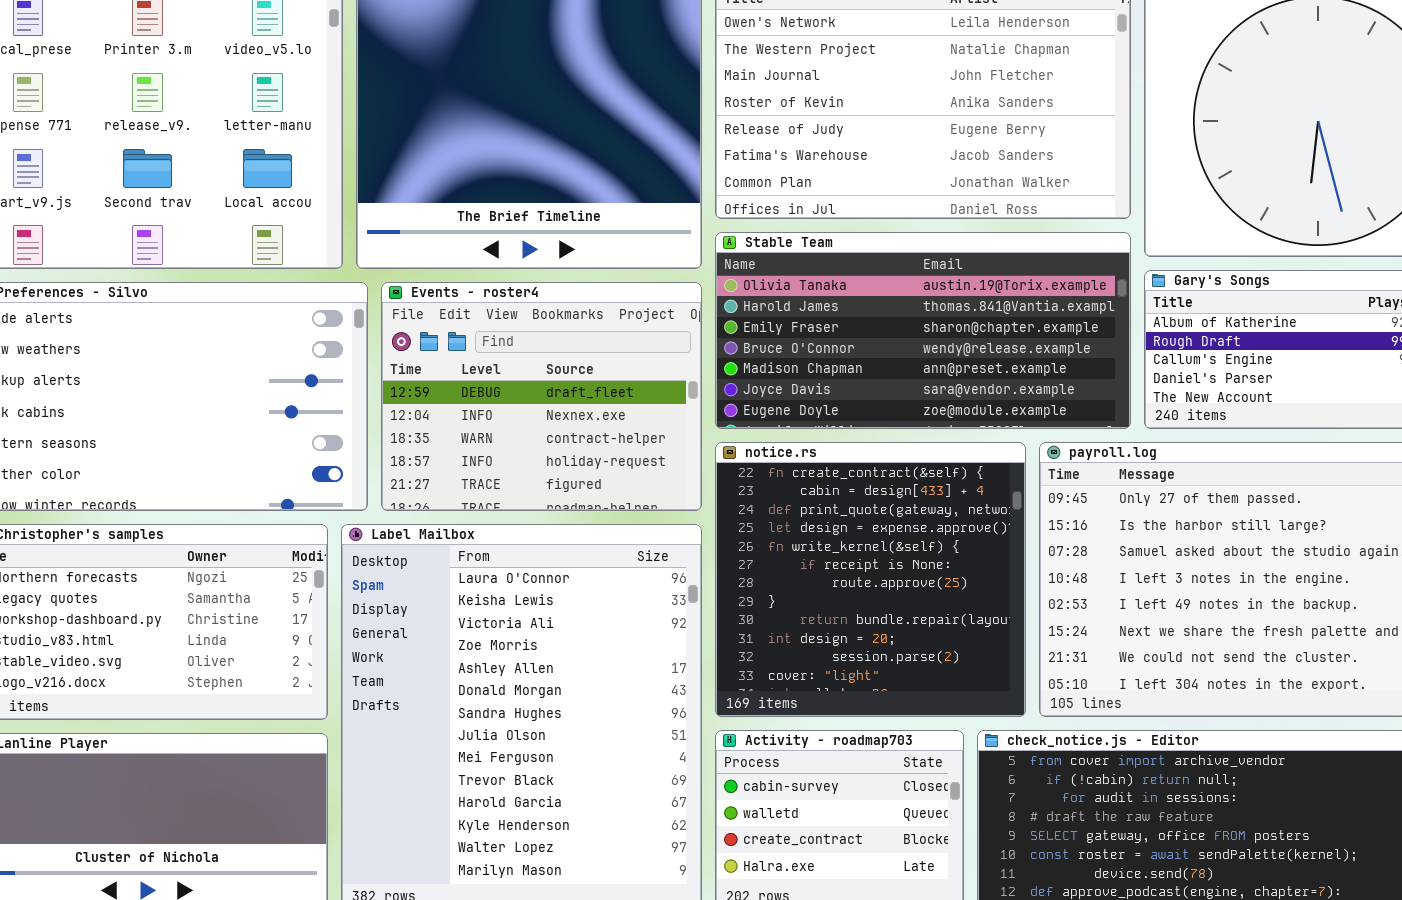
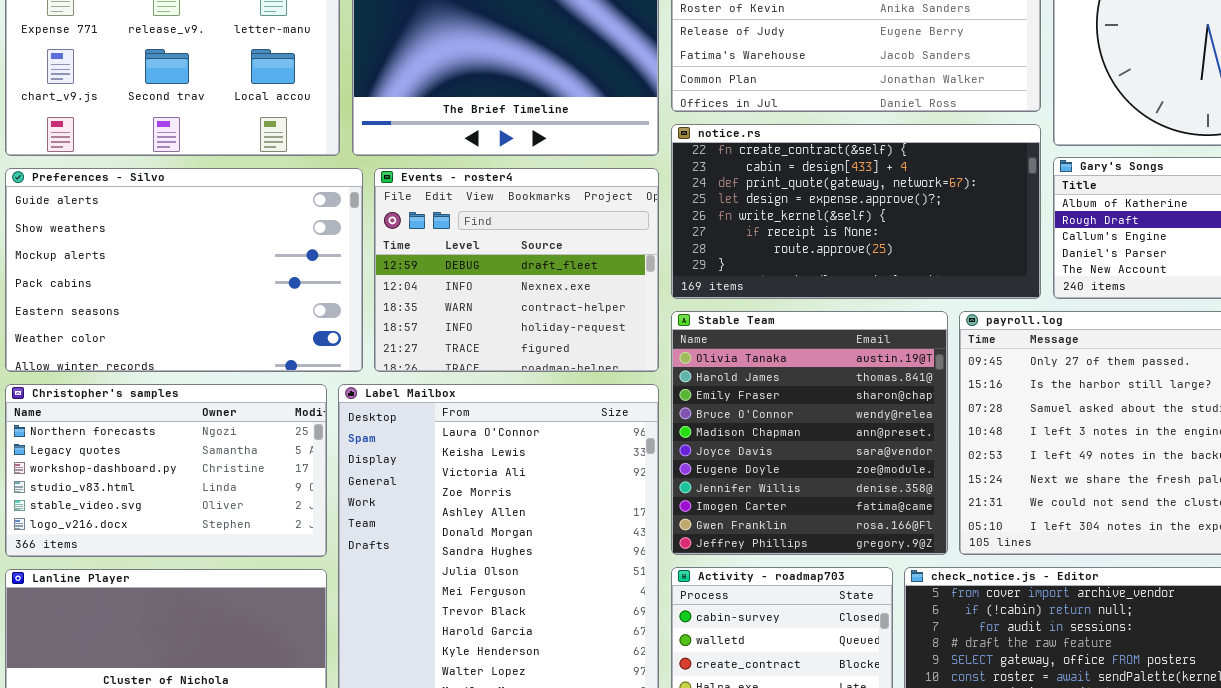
Stable Team: [715,232,1131,429] -> [671,311,948,555], moved, resized
notice.rs: [715,442,1026,717] -> [671,124,1041,299], moved, resized

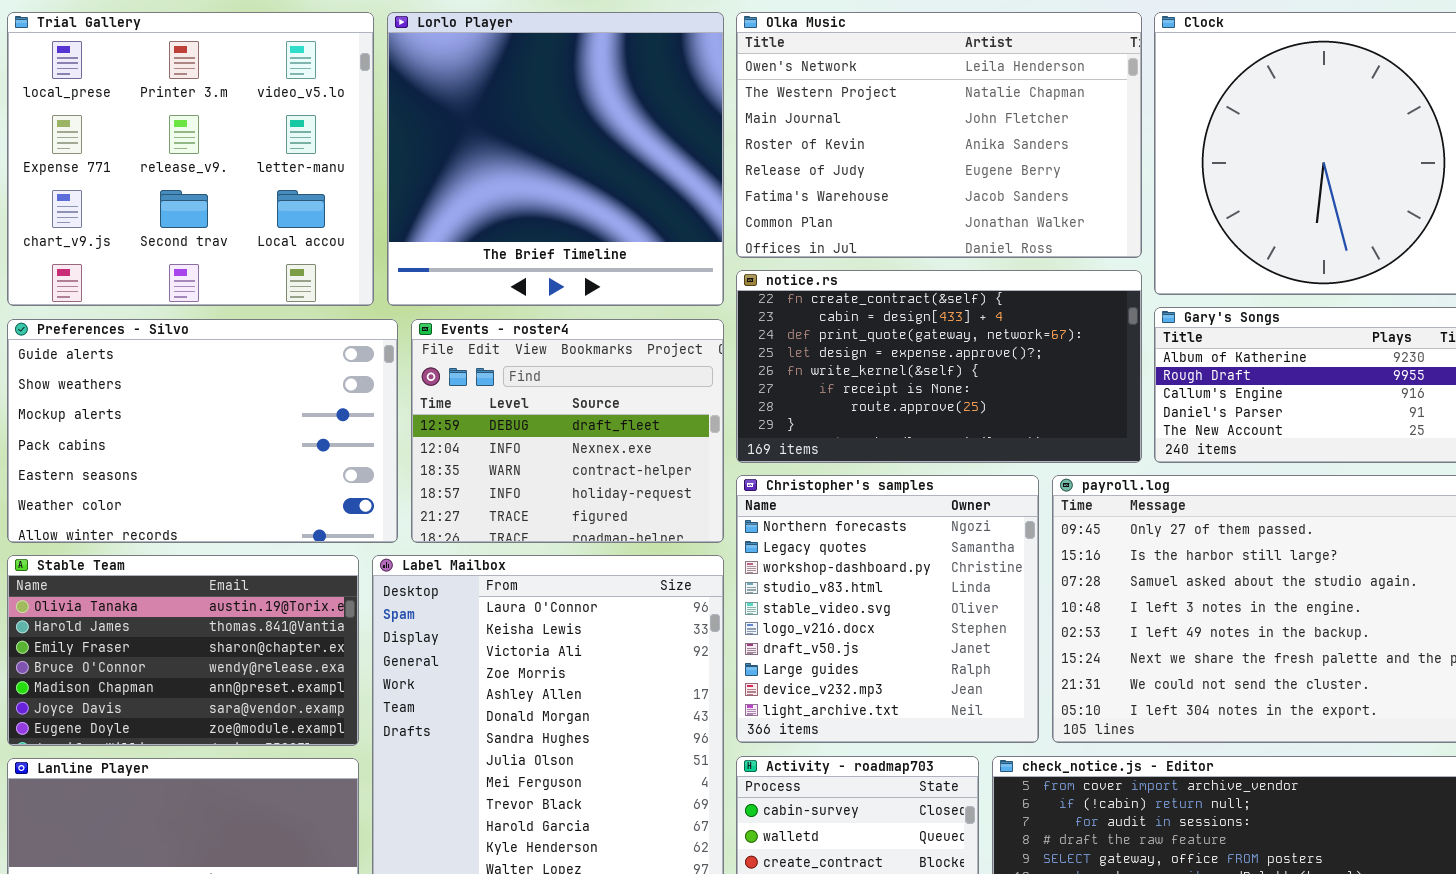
Stable Team: [671,311,948,555] -> [7,555,359,746], moved, resized
Christopher's samples: [5,384,327,557] -> [736,475,1039,743], moved, resized

